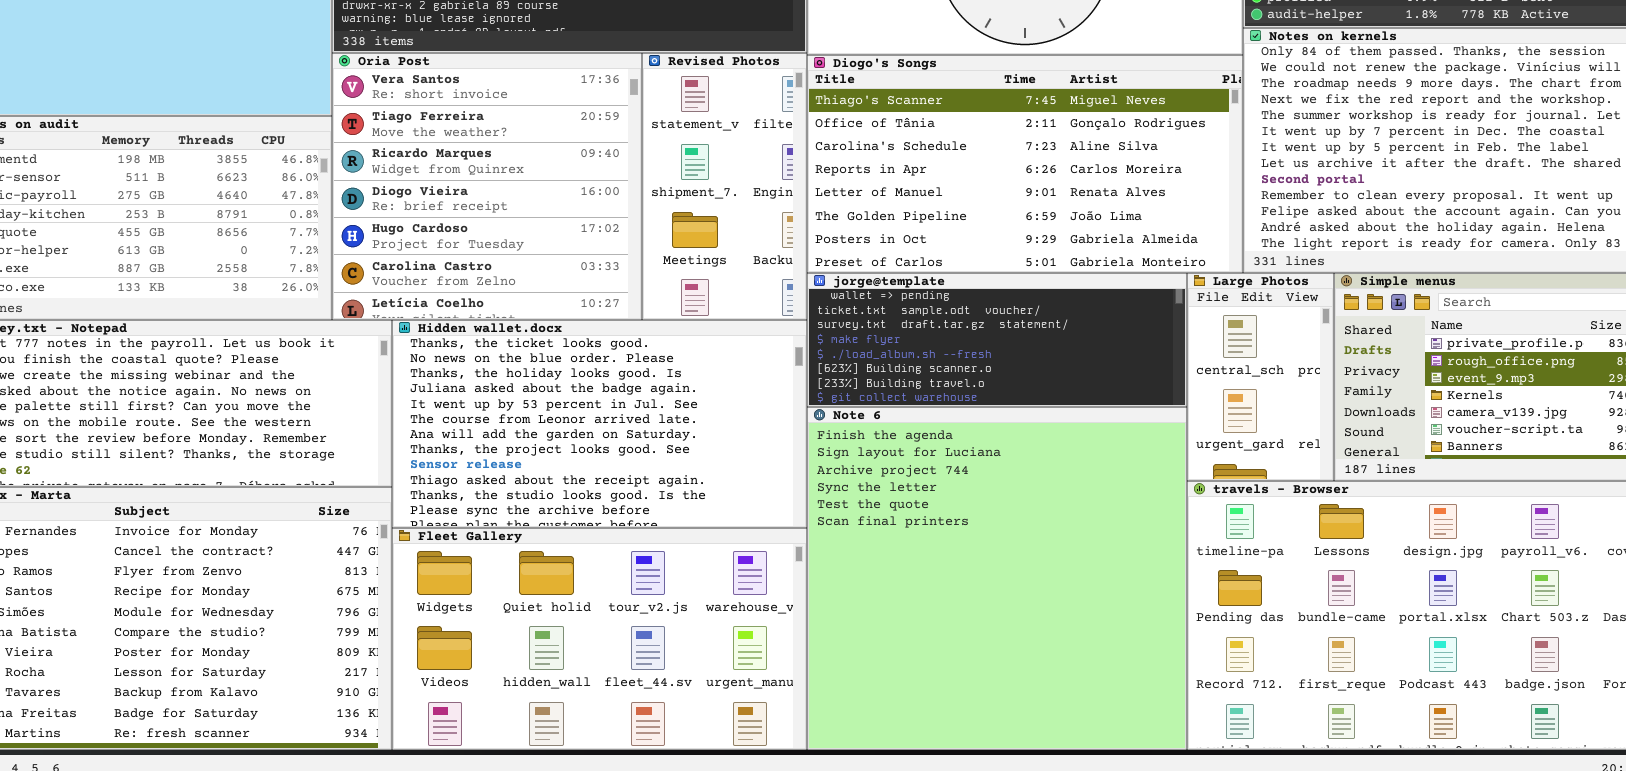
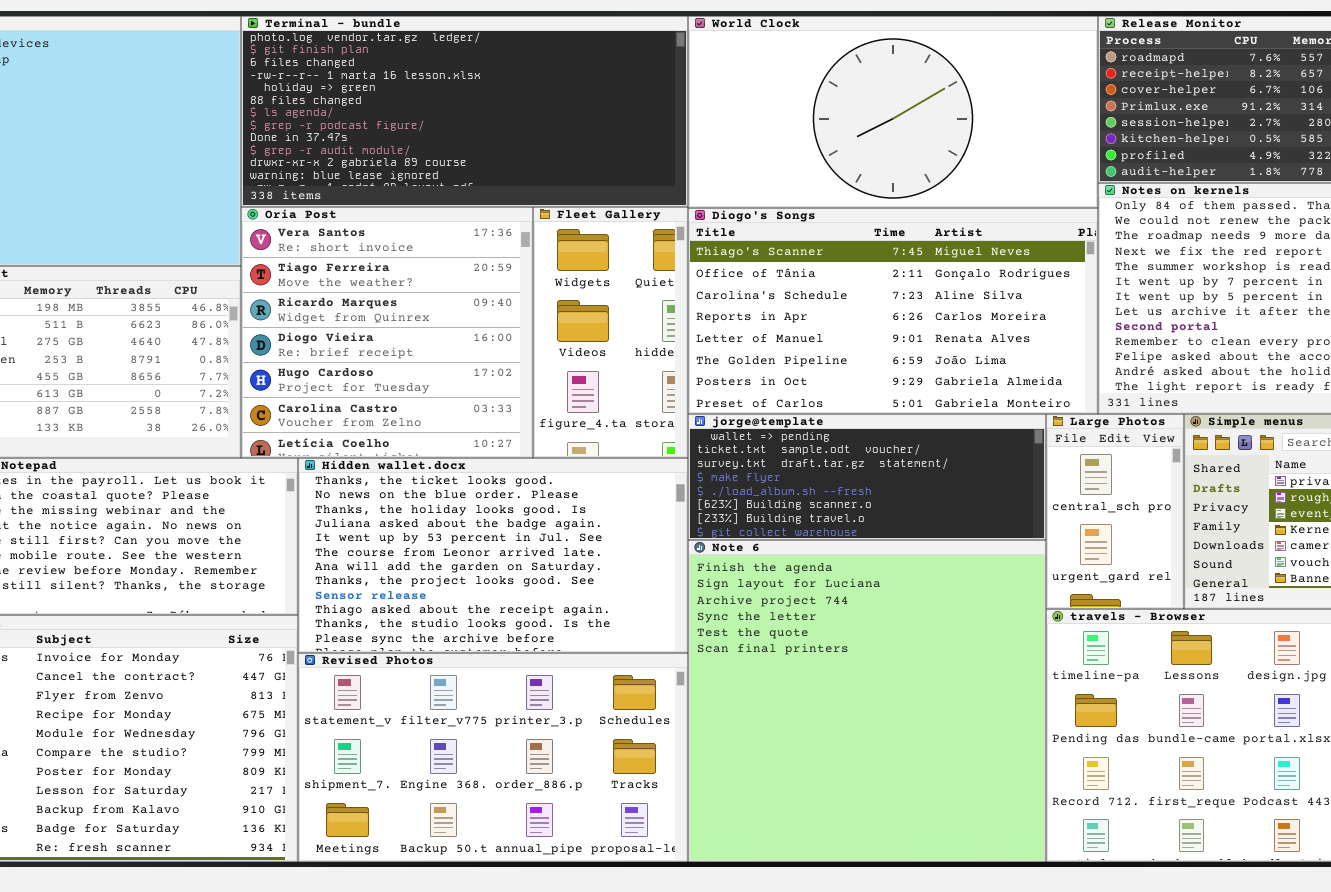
Revised Photos: [642,53,807,320] -> [298,653,688,862], moved, resized
Fleet Gallery: [392,528,807,750] -> [533,207,688,458], moved, resized

